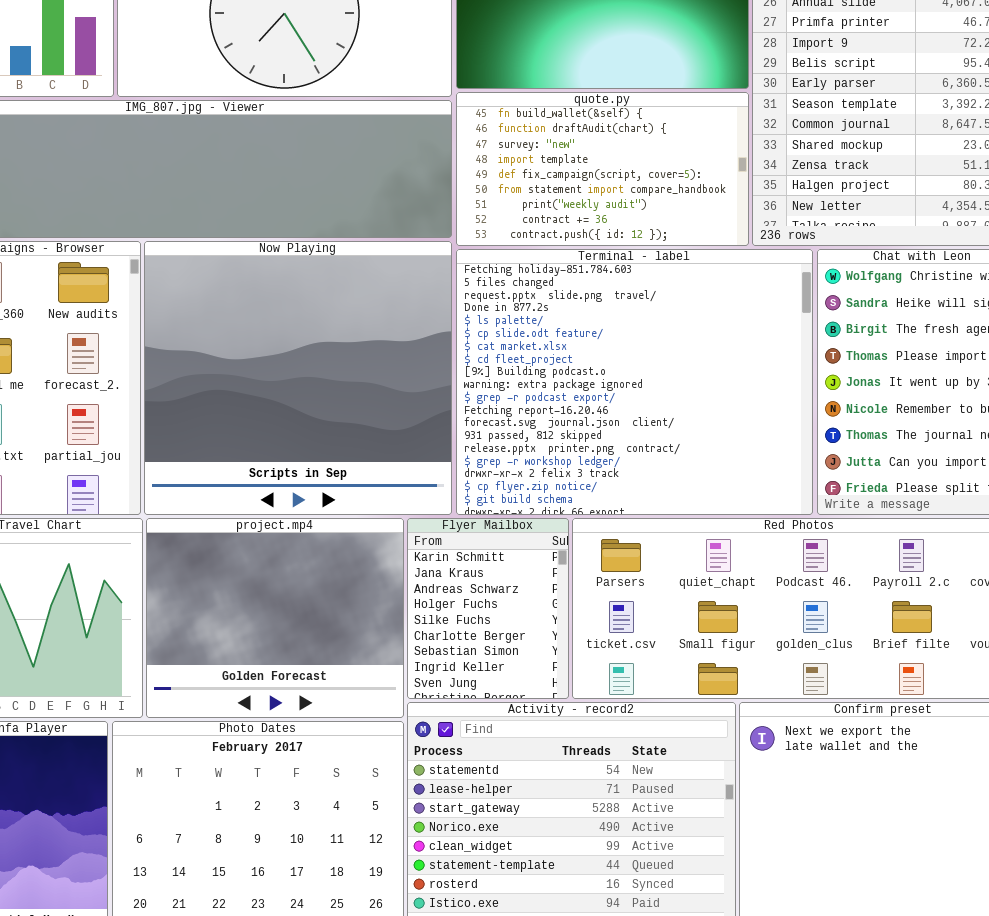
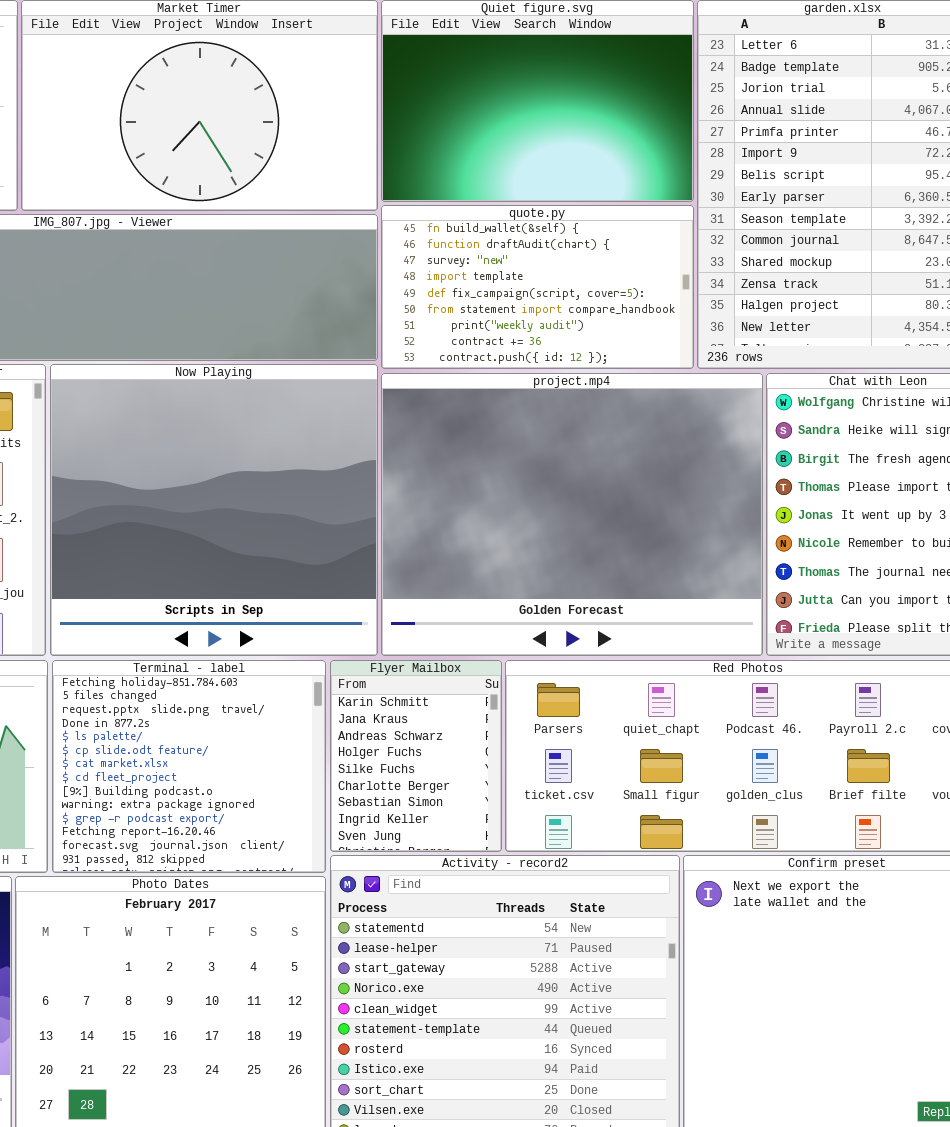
Terminal - label: [456,249,813,515] -> [52,660,326,873], moved, resized
project.mp4: [146,518,404,718] -> [381,373,763,656], moved, resized

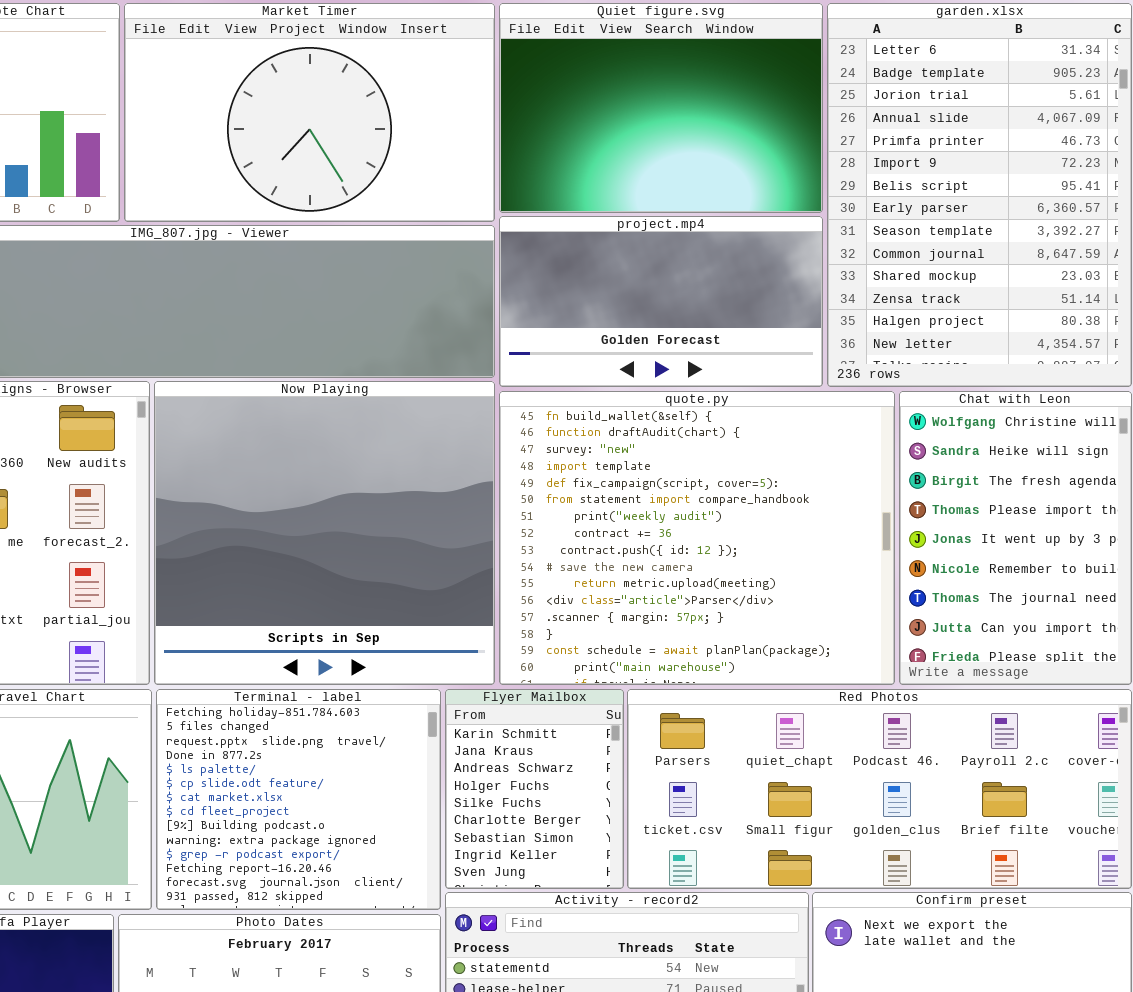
quote.py: [381,205,694,369] -> [499,391,895,685], moved, resized
project.mp4: [381,373,763,656] -> [499,216,823,387], moved, resized

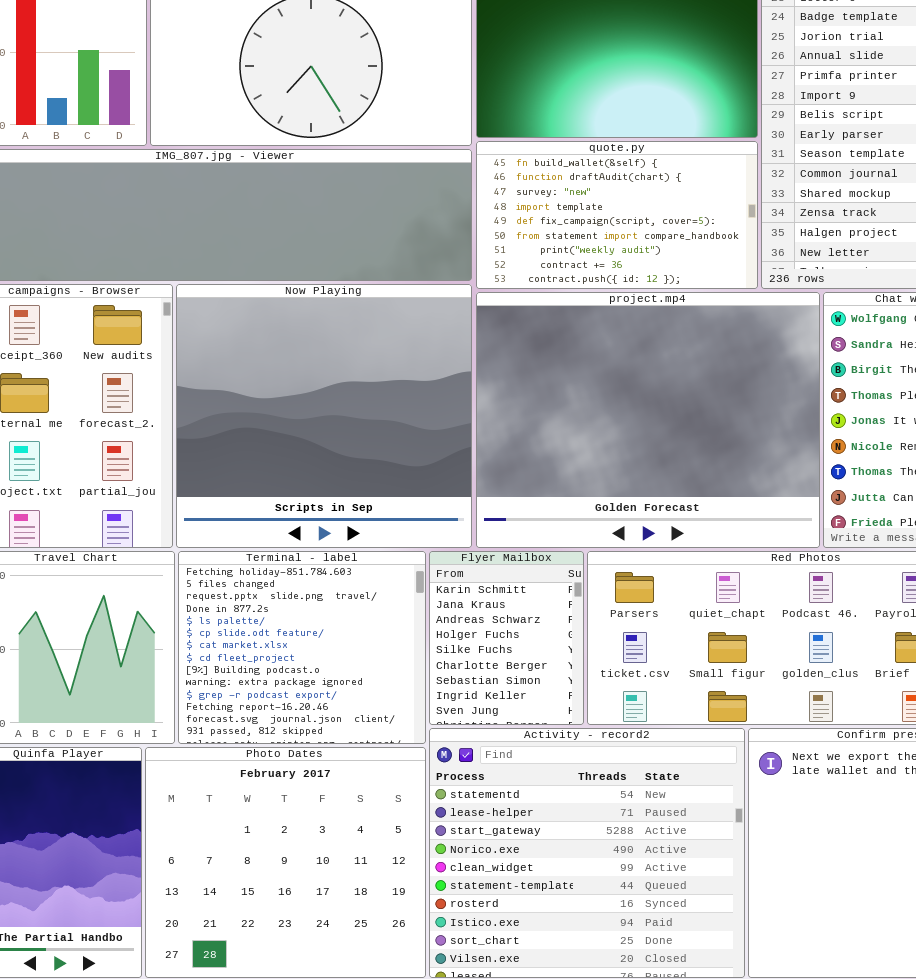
project.mp4: [499,216,823,387] -> [476,292,820,548], moved, resized
quote.py: [499,391,895,685] -> [476,141,758,289], moved, resized

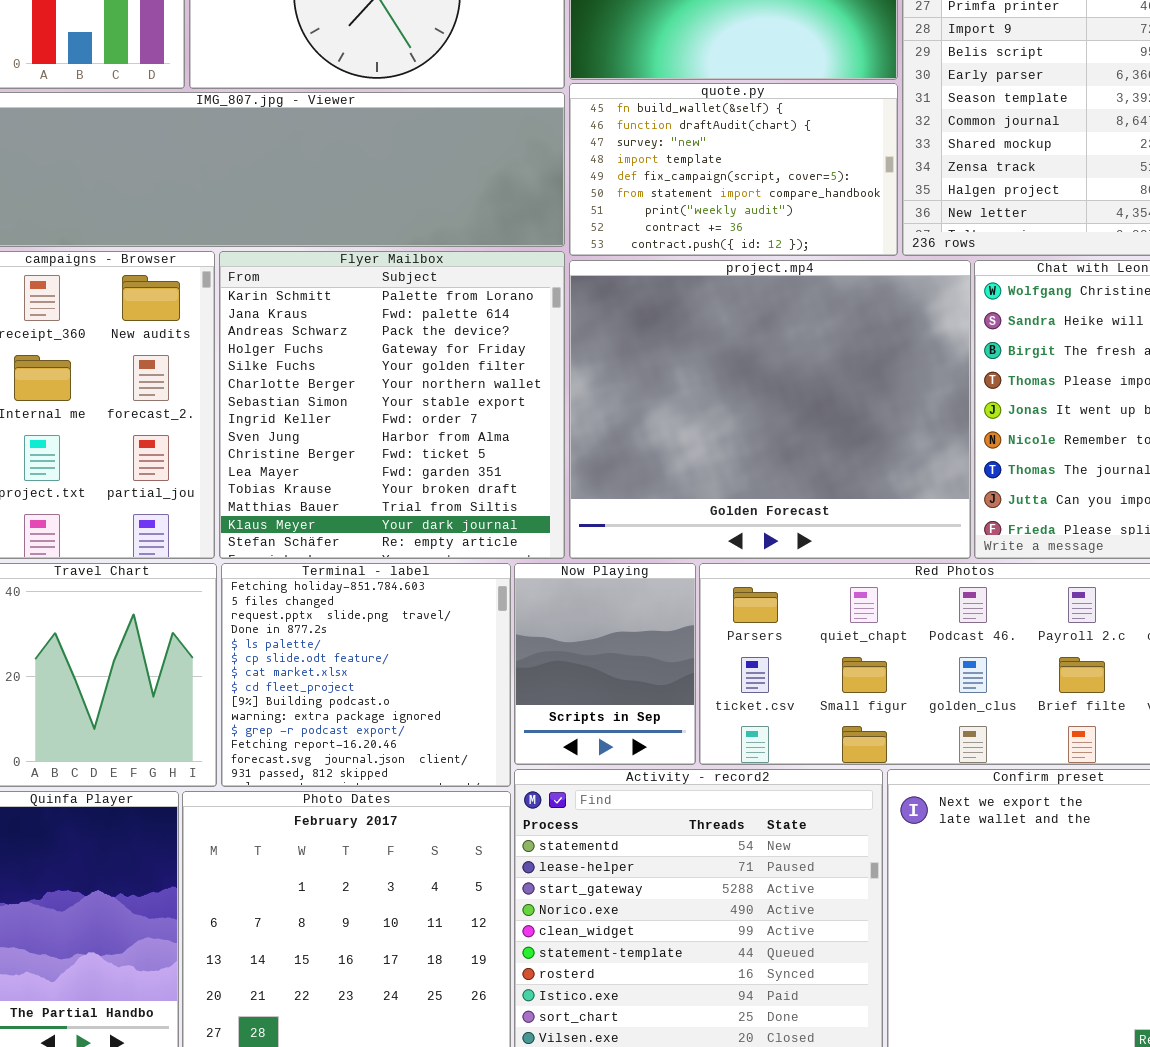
Now Playing: [176,284,472,548] -> [514,563,696,765], moved, resized
Flyer Mailbox: [429,551,584,725] -> [219,251,565,559], moved, resized

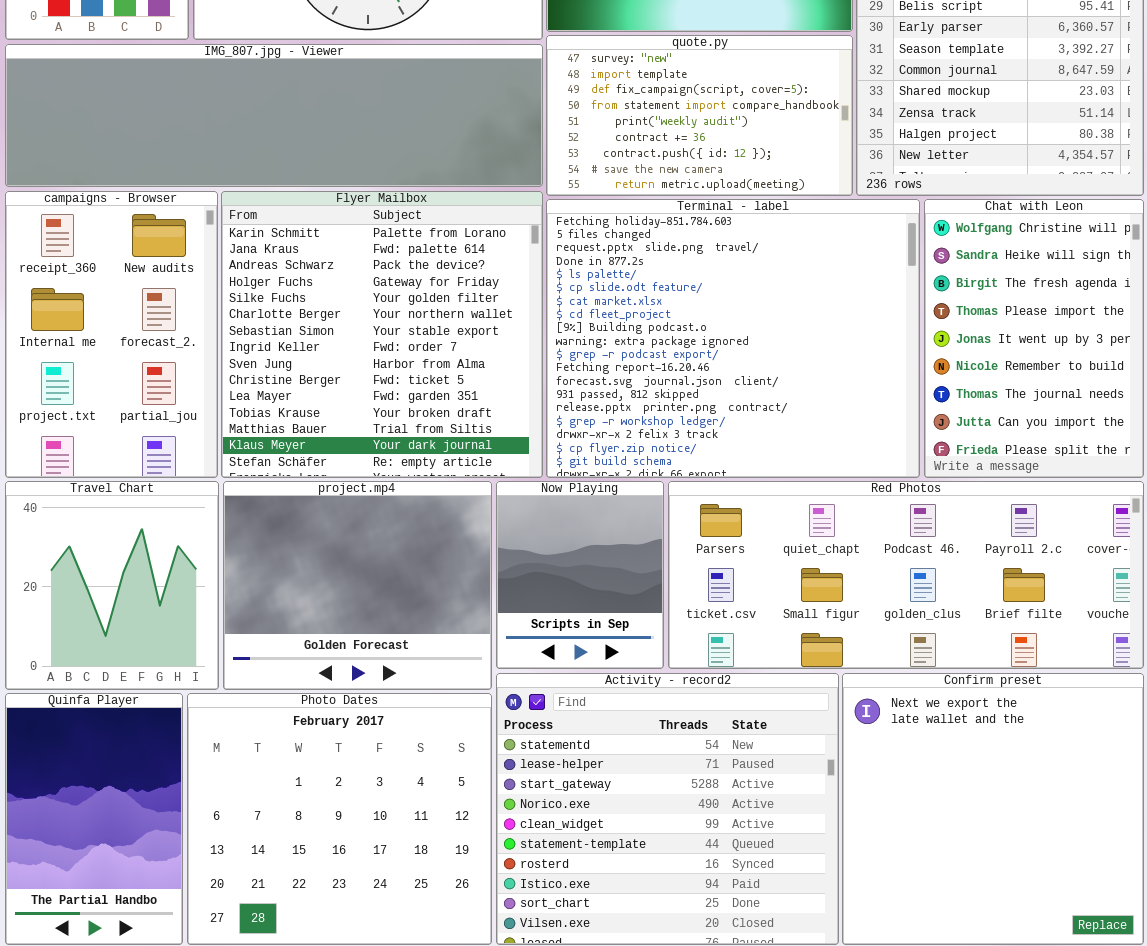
quote.py: [569,83,898,256] -> [546,35,853,196], scrolled down 2 rows
project.mp4: [569,260,971,559] -> [223,481,492,690], moved, resized
Terminal - label: [221,563,511,787] -> [546,199,920,478], moved, resized

